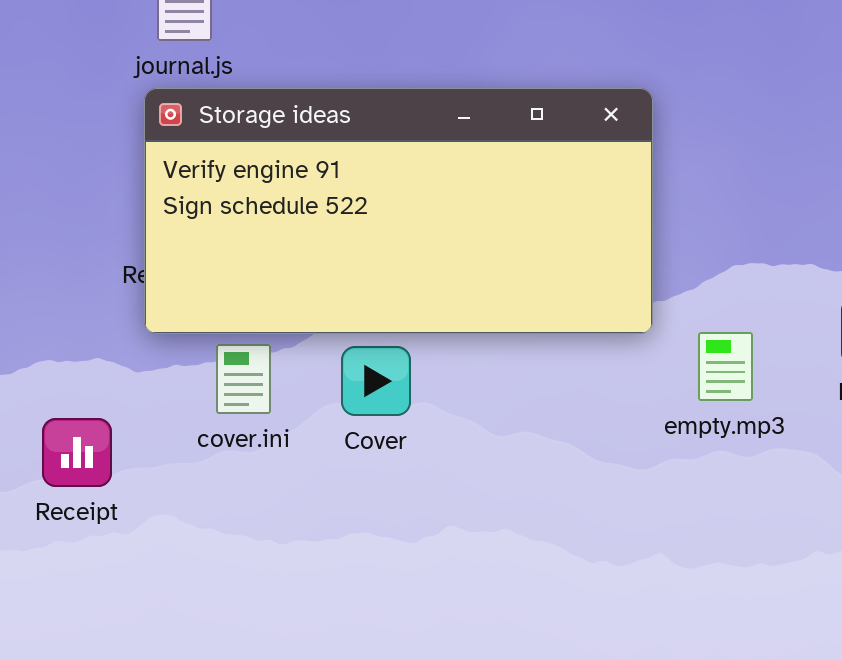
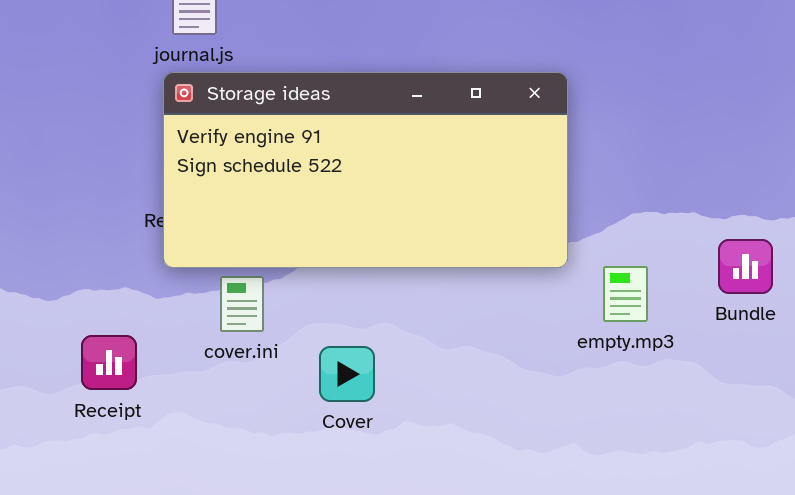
Cover: [341,346,411,416] -> [319,346,375,402], moved

